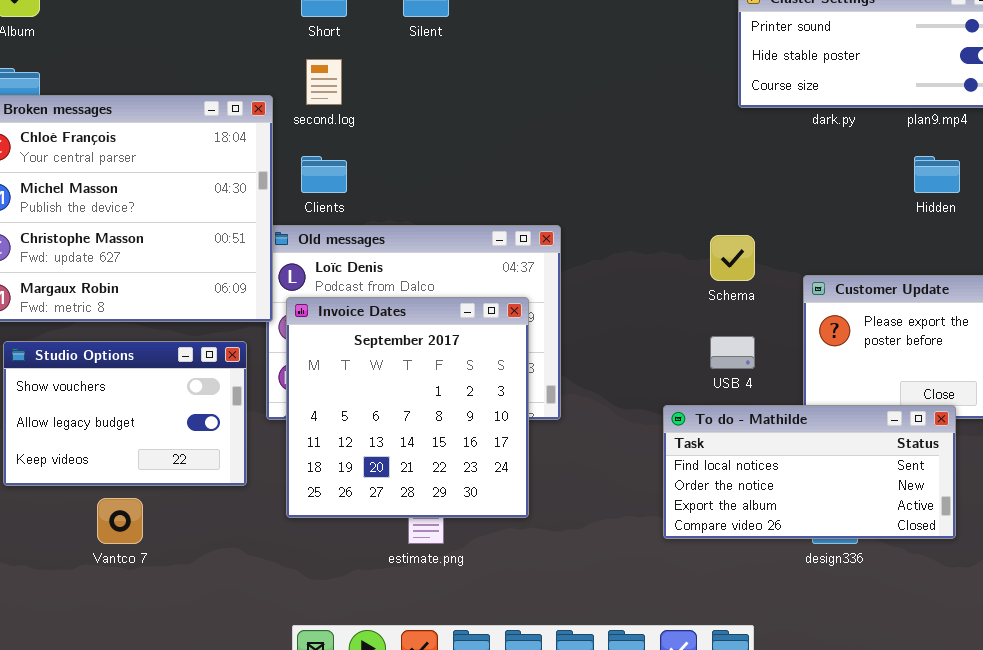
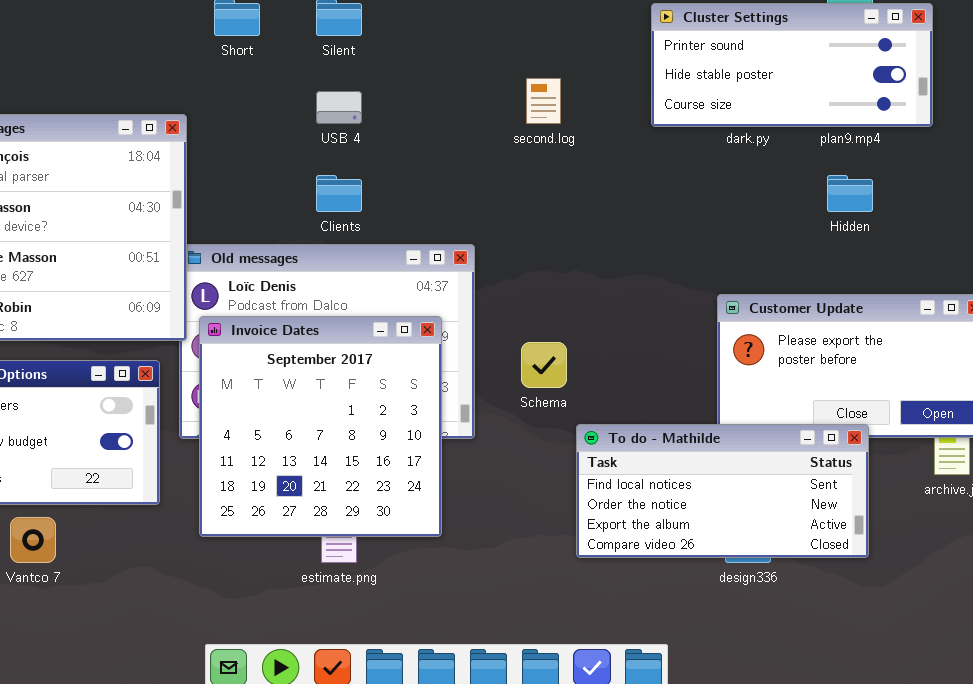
second.log: [306,59,342,105] -> [526,78,561,124], moved
Clients: [301,156,347,193] -> [316,175,362,212], moved
Schema: [710,235,755,281] -> [521,342,567,388], moved
USB 4: [710,336,755,369] -> [316,91,362,124], moved

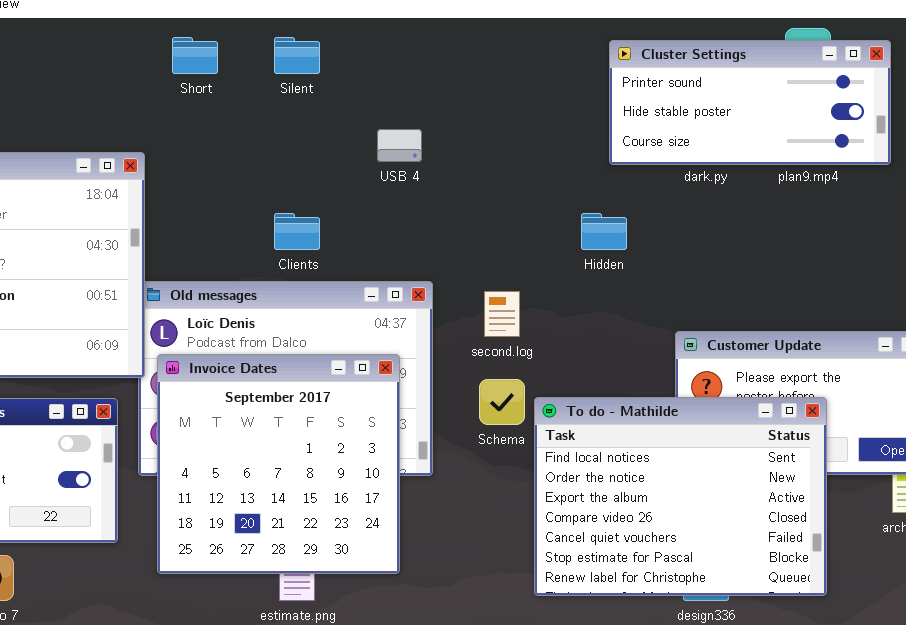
second.log: [526,78,561,124] -> [484,291,520,337], moved
USB 4: [316,91,362,124] -> [377,129,422,162], moved
Hidden: [827,175,873,212] -> [581,213,627,250], moved
To do - Mathilde: [576,424,869,558] -> [534,397,827,596], resized

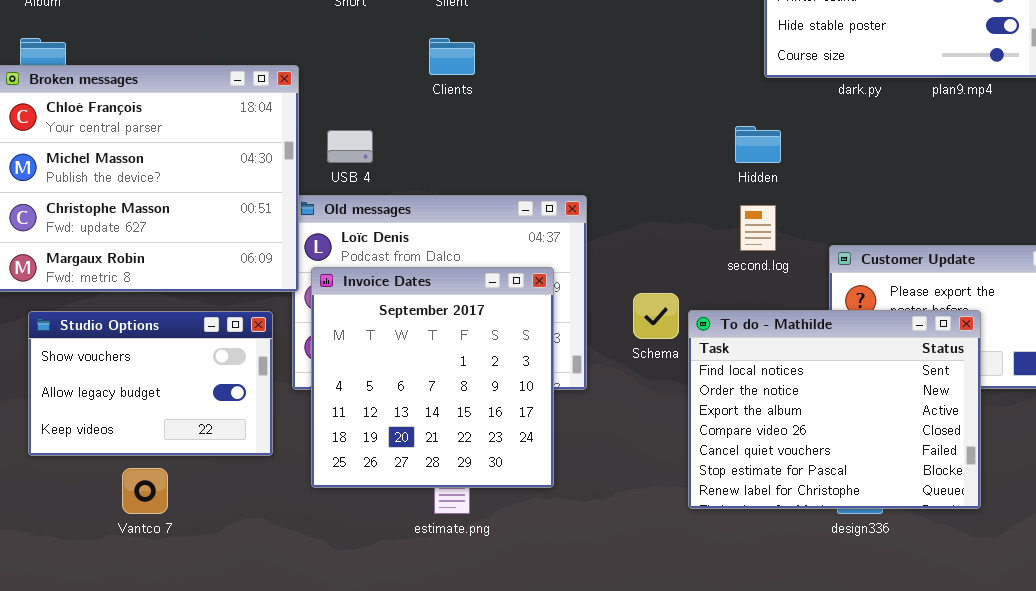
USB 4: [377,129,422,162] -> [327,130,373,163], moved
Clients: [274,213,320,250] -> [429,38,475,75], moved
second.log: [484,291,520,337] -> [740,205,776,251], moved

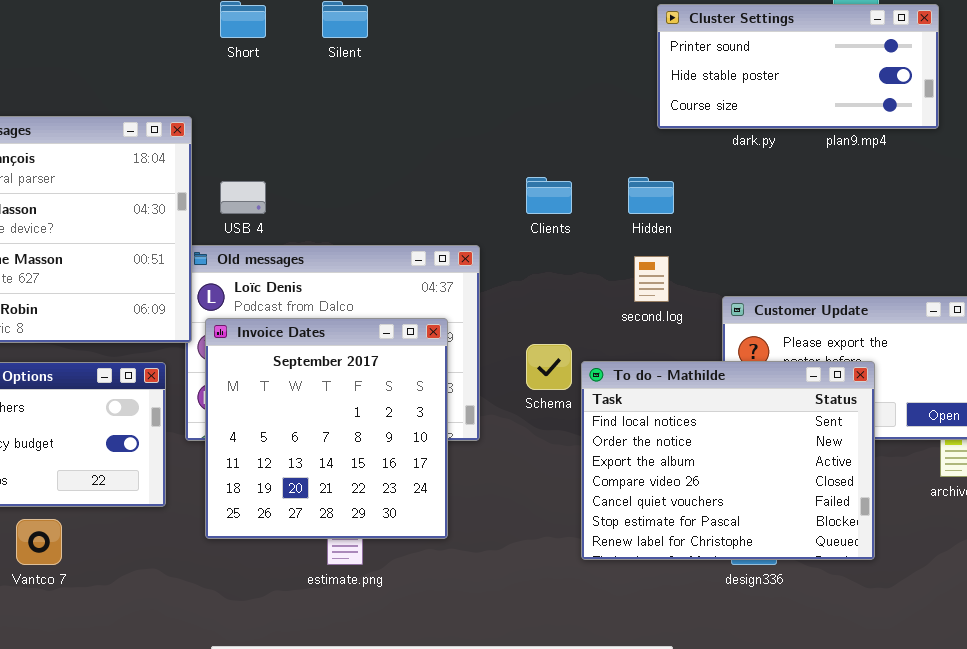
Clients: [429,38,475,75] -> [526,177,572,214], moved

